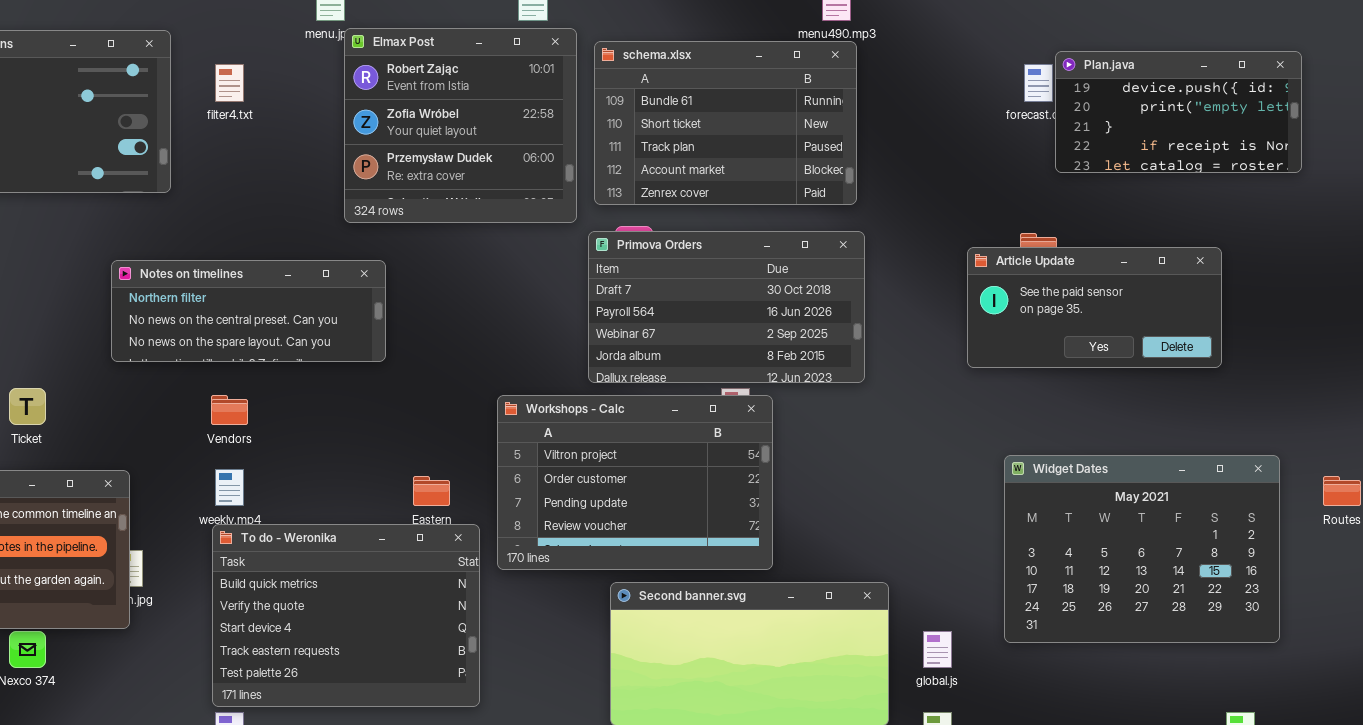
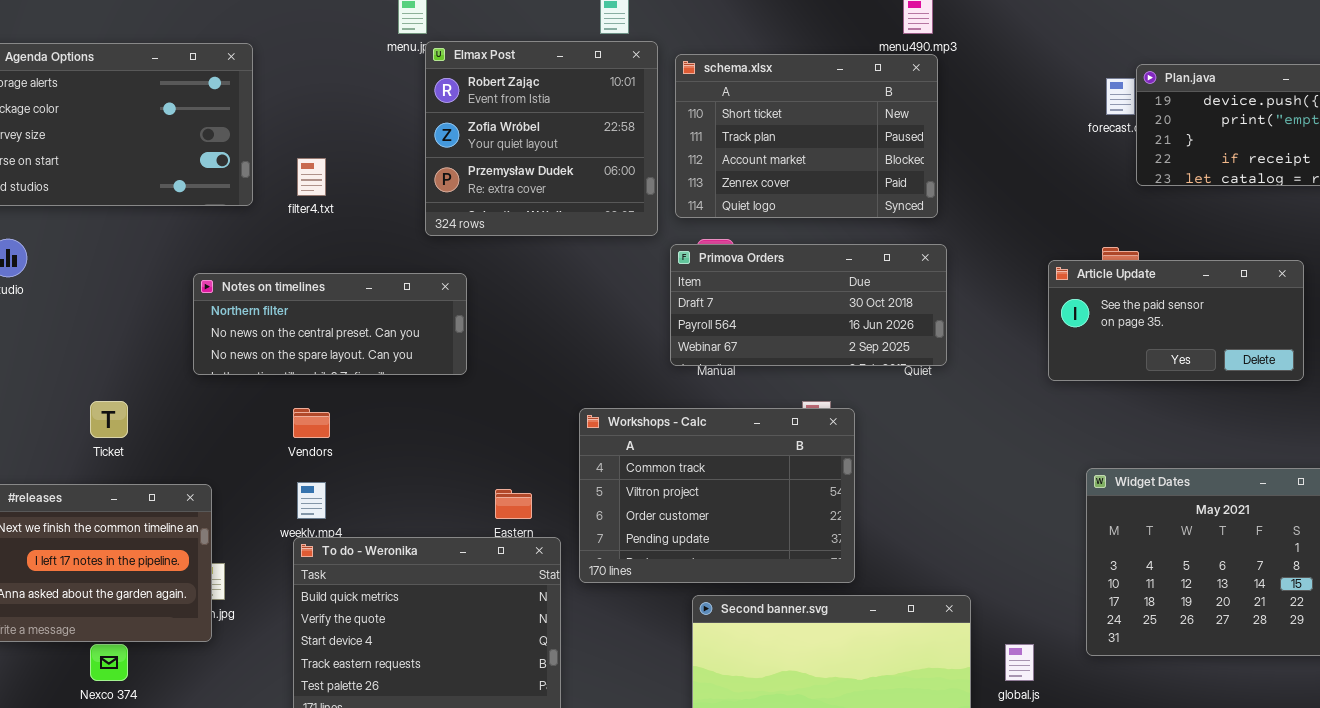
schema.xlsx: [594,41,857,205] -> [675,54,938,218], scrolled down 1 row
filter4.txt: [215,64,244,102] -> [297,158,326,196], moved
Primova Orders: [588,231,865,383] -> [670,244,947,366], resized
Workshops - Calc: [497,395,773,570] -> [579,408,855,583], scrolled up 1 row

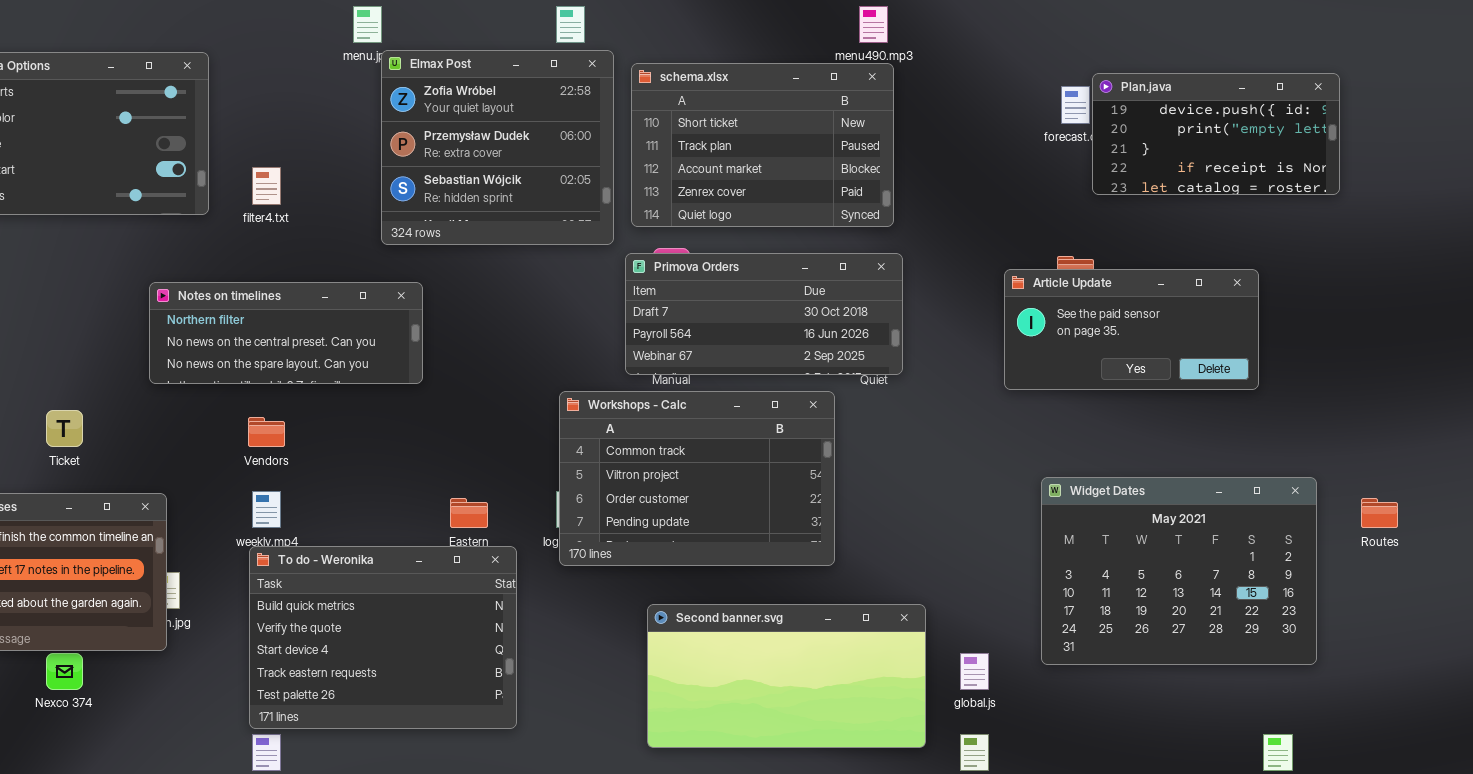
Elmax Post: [425,41,658,236] -> [381,50,614,245], scrolled down 1 row
Workshops - Calc: [579,408,855,583] -> [559,391,835,566], moved

